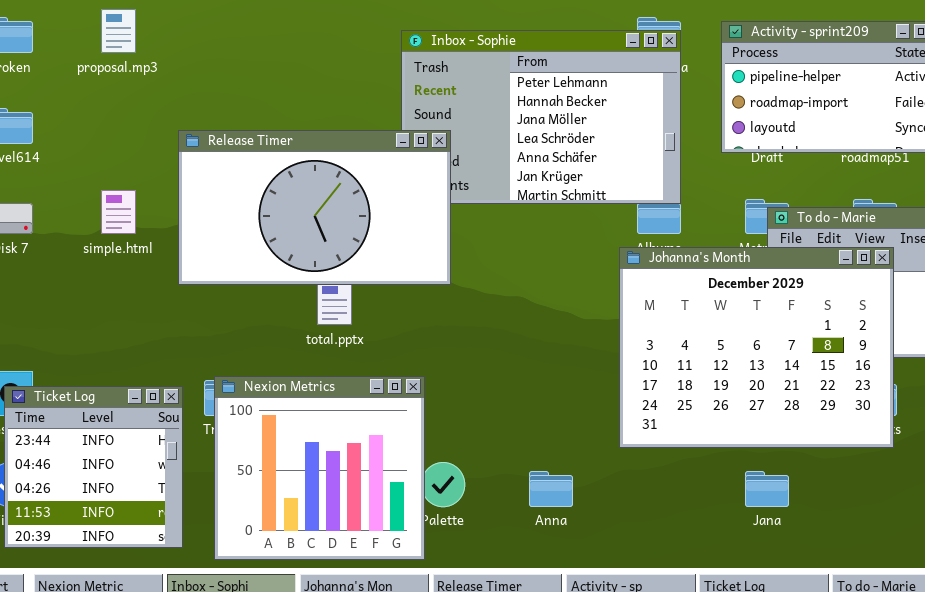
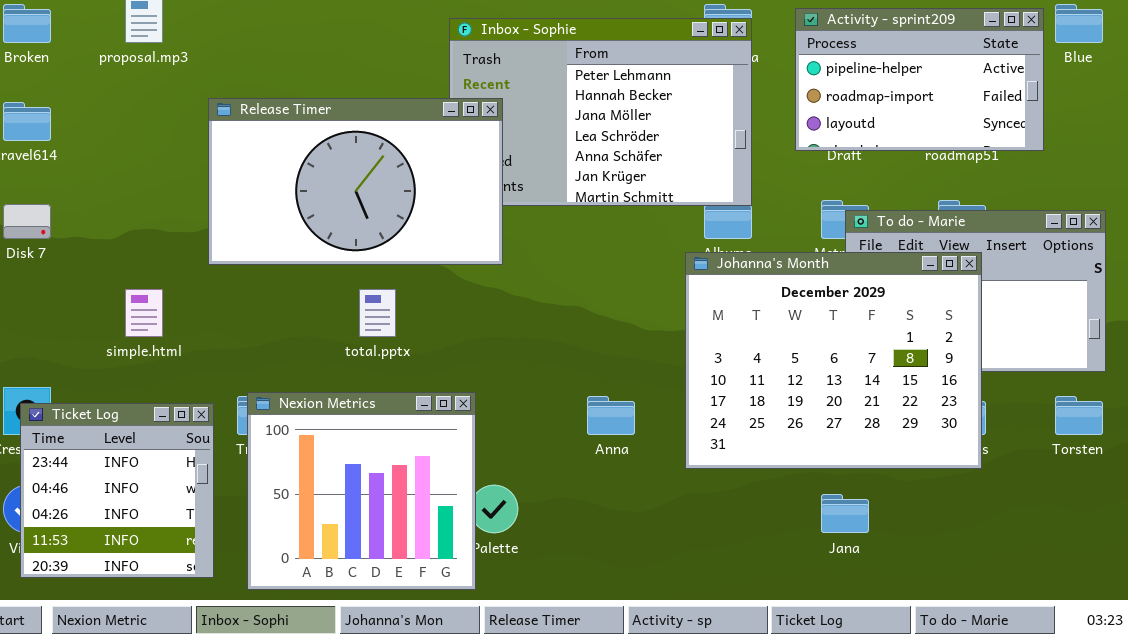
Release Timer: [178,130,451,285] -> [208,98,503,265], moved
simple.html: [101,190,136,234] -> [125,289,163,337], moved
Anna: [529,471,573,507] -> [587,396,635,435], moved

